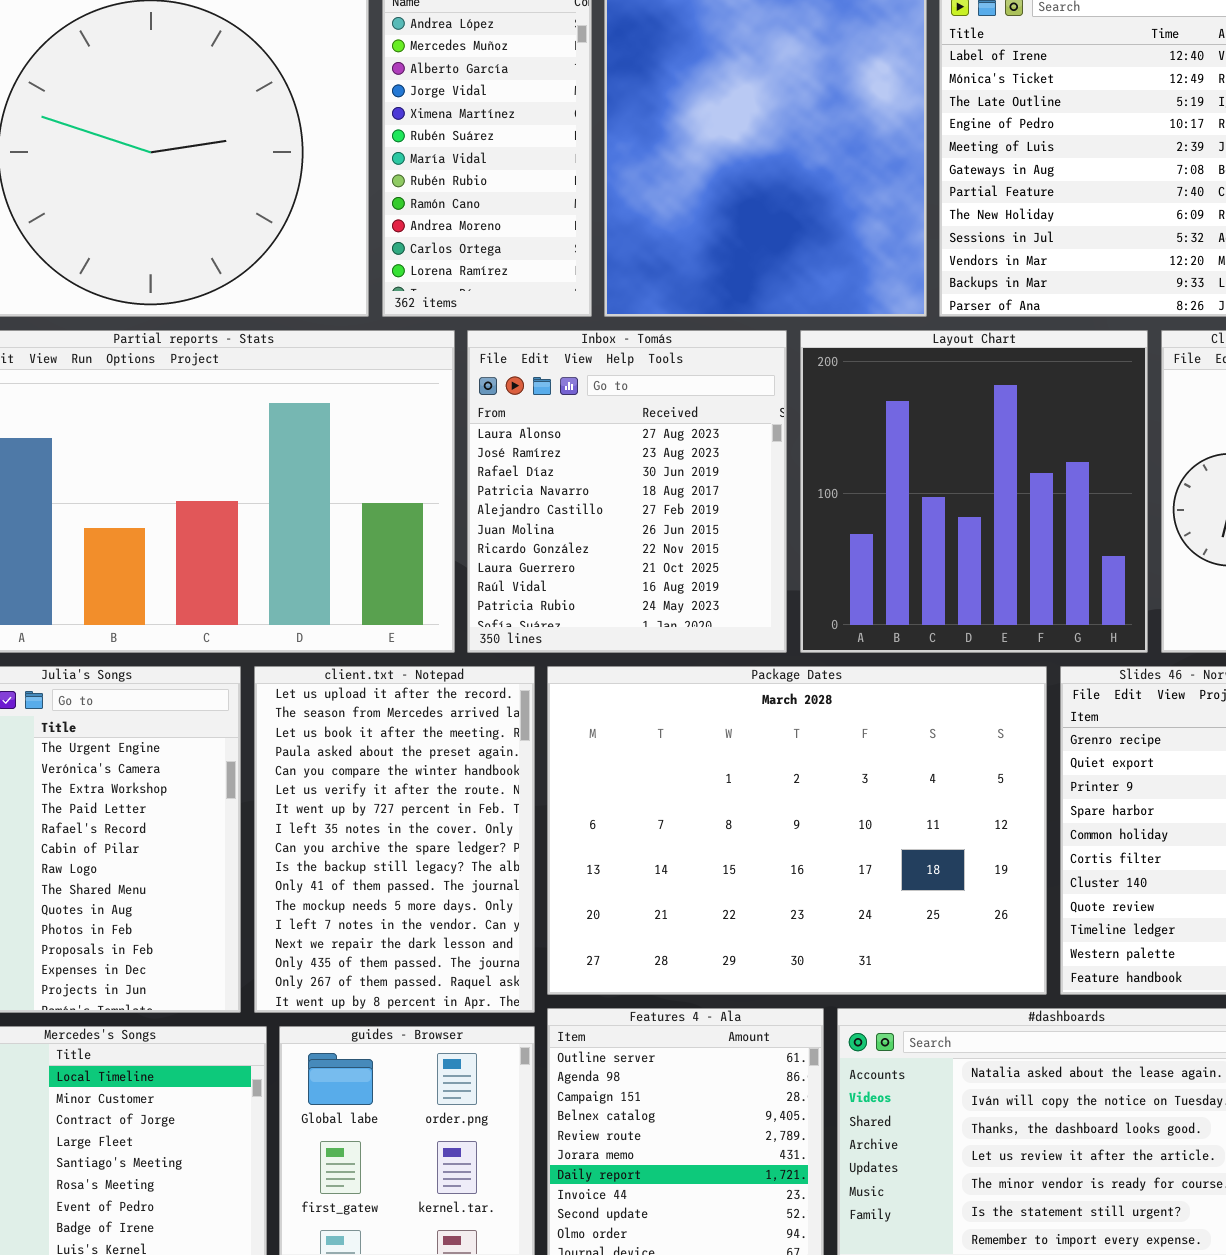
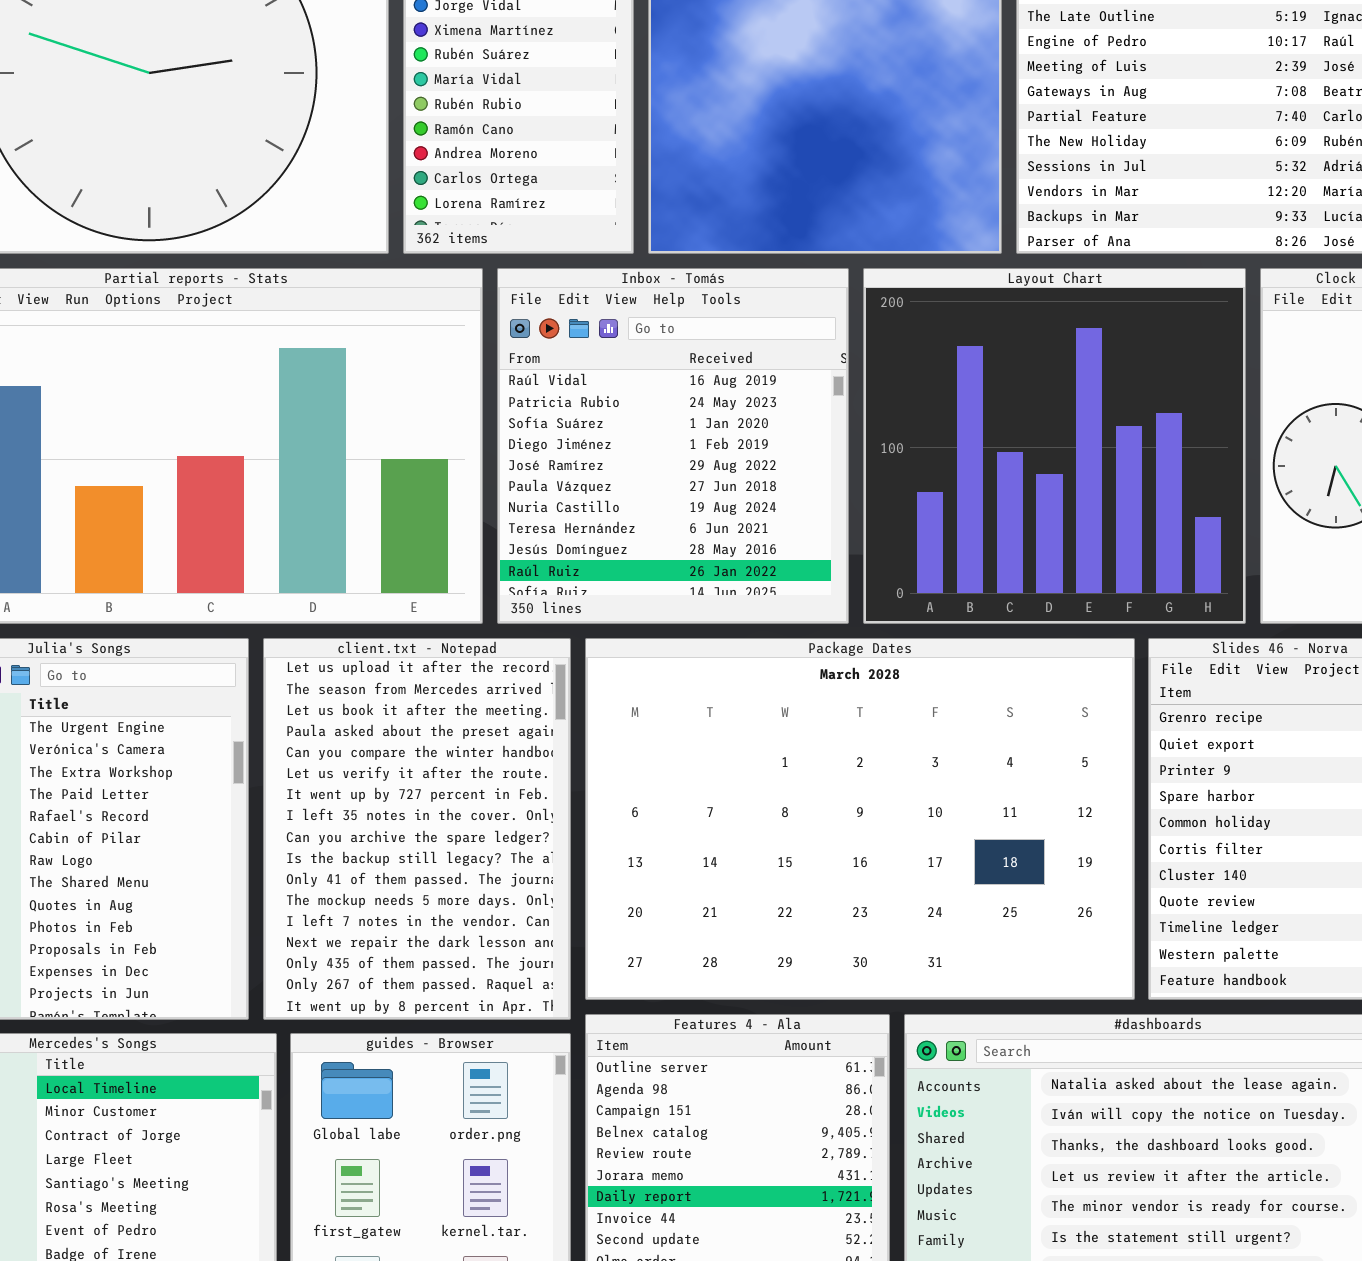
Inbox - Tomás: [467,330,787,653] -> [497,268,849,624], scrolled down 8 rows

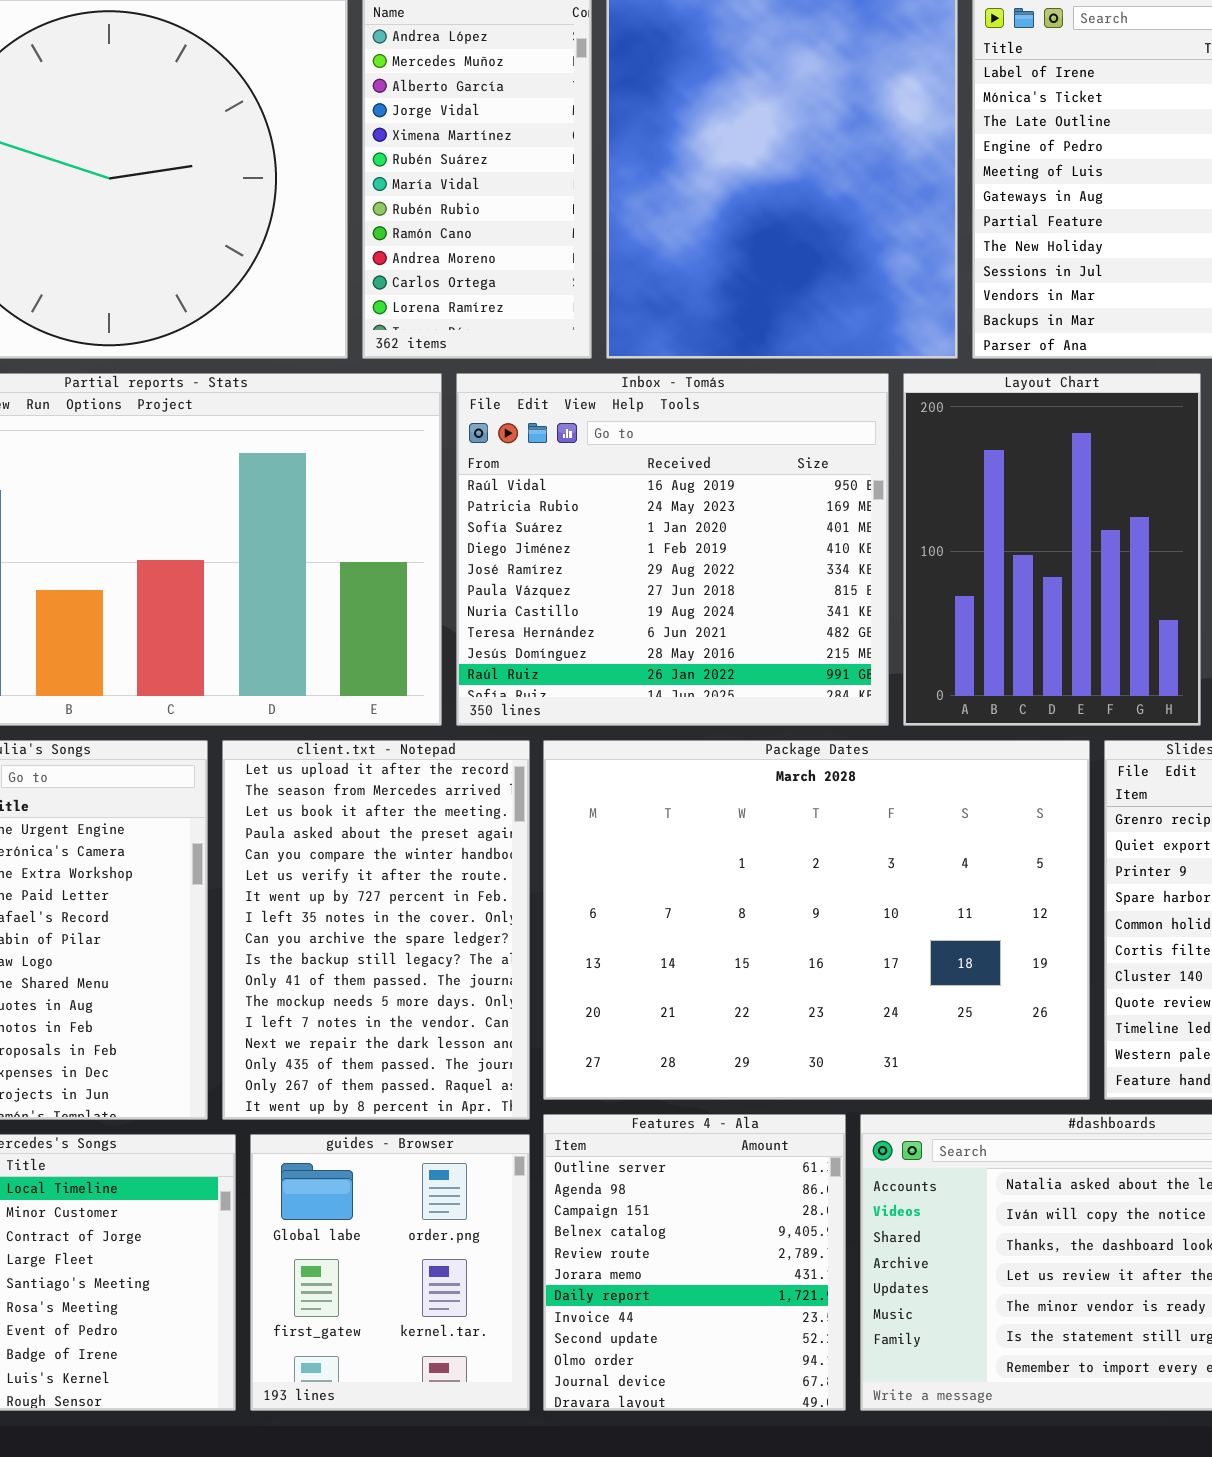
Inbox - Tomás: [497,268,849,624] -> [456,373,889,726], resized
Layout Chart: [863,268,1246,624] -> [903,373,1201,726], resized

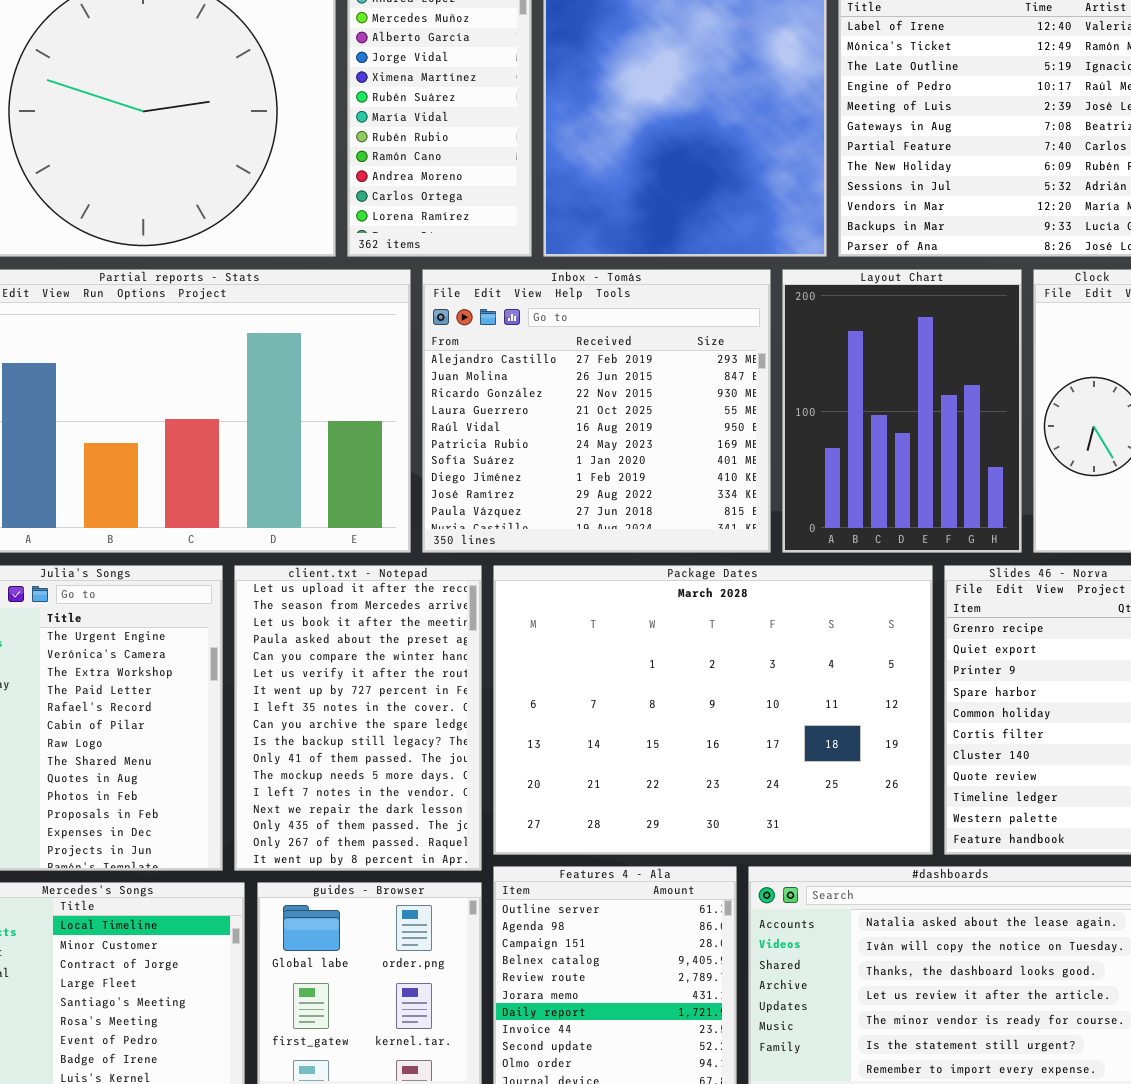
Inbox - Tomás: [456,373,889,726] -> [422,269,771,553], scrolled up 4 rows

